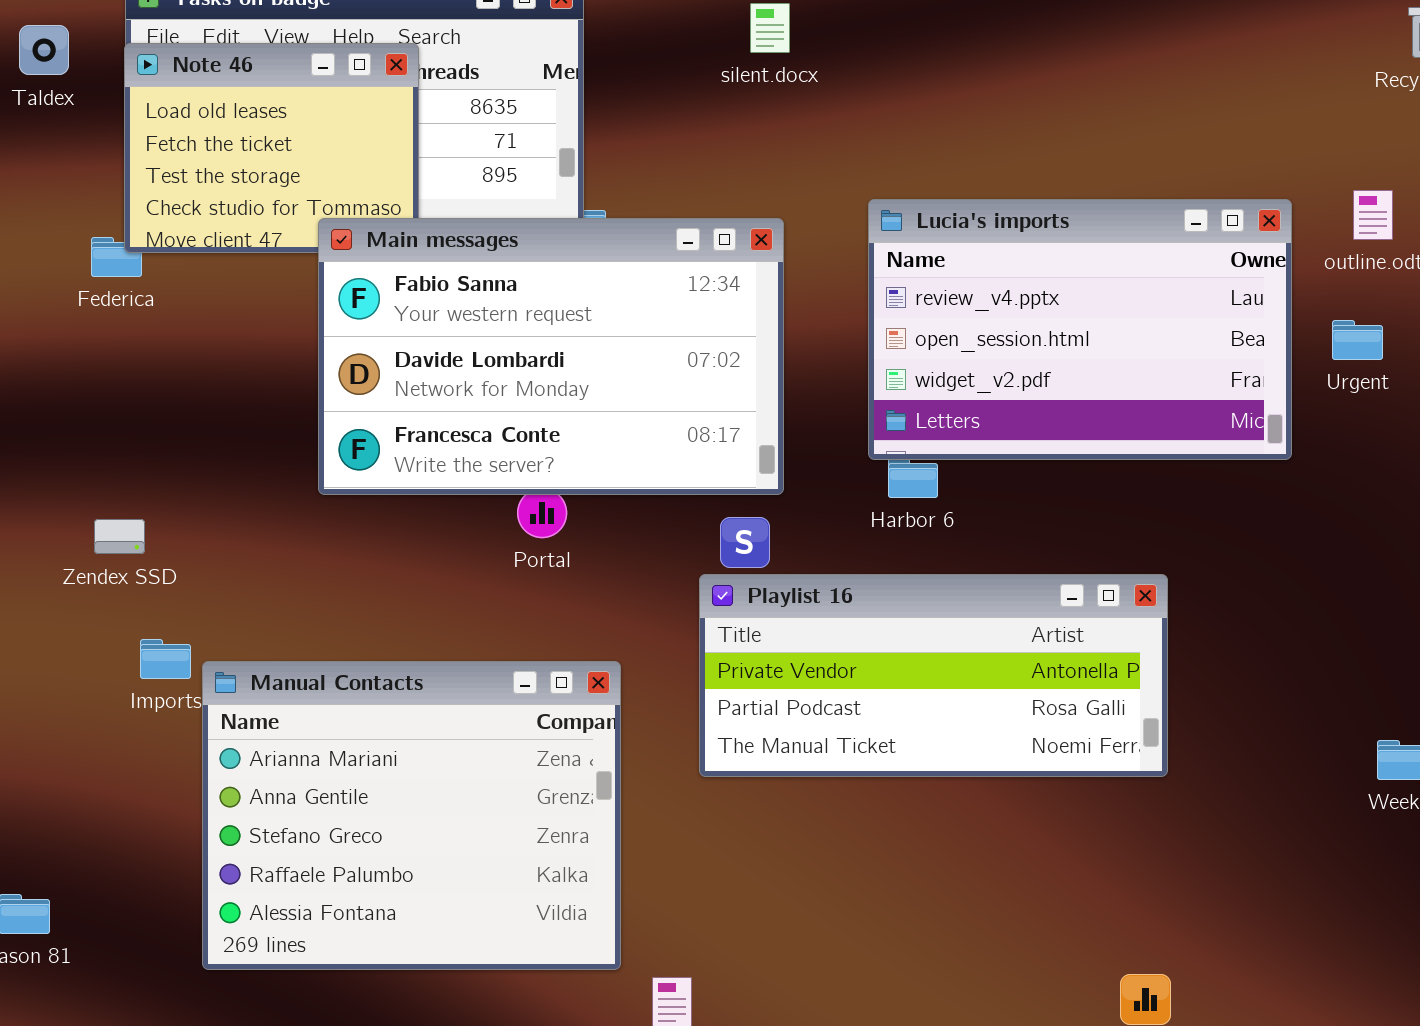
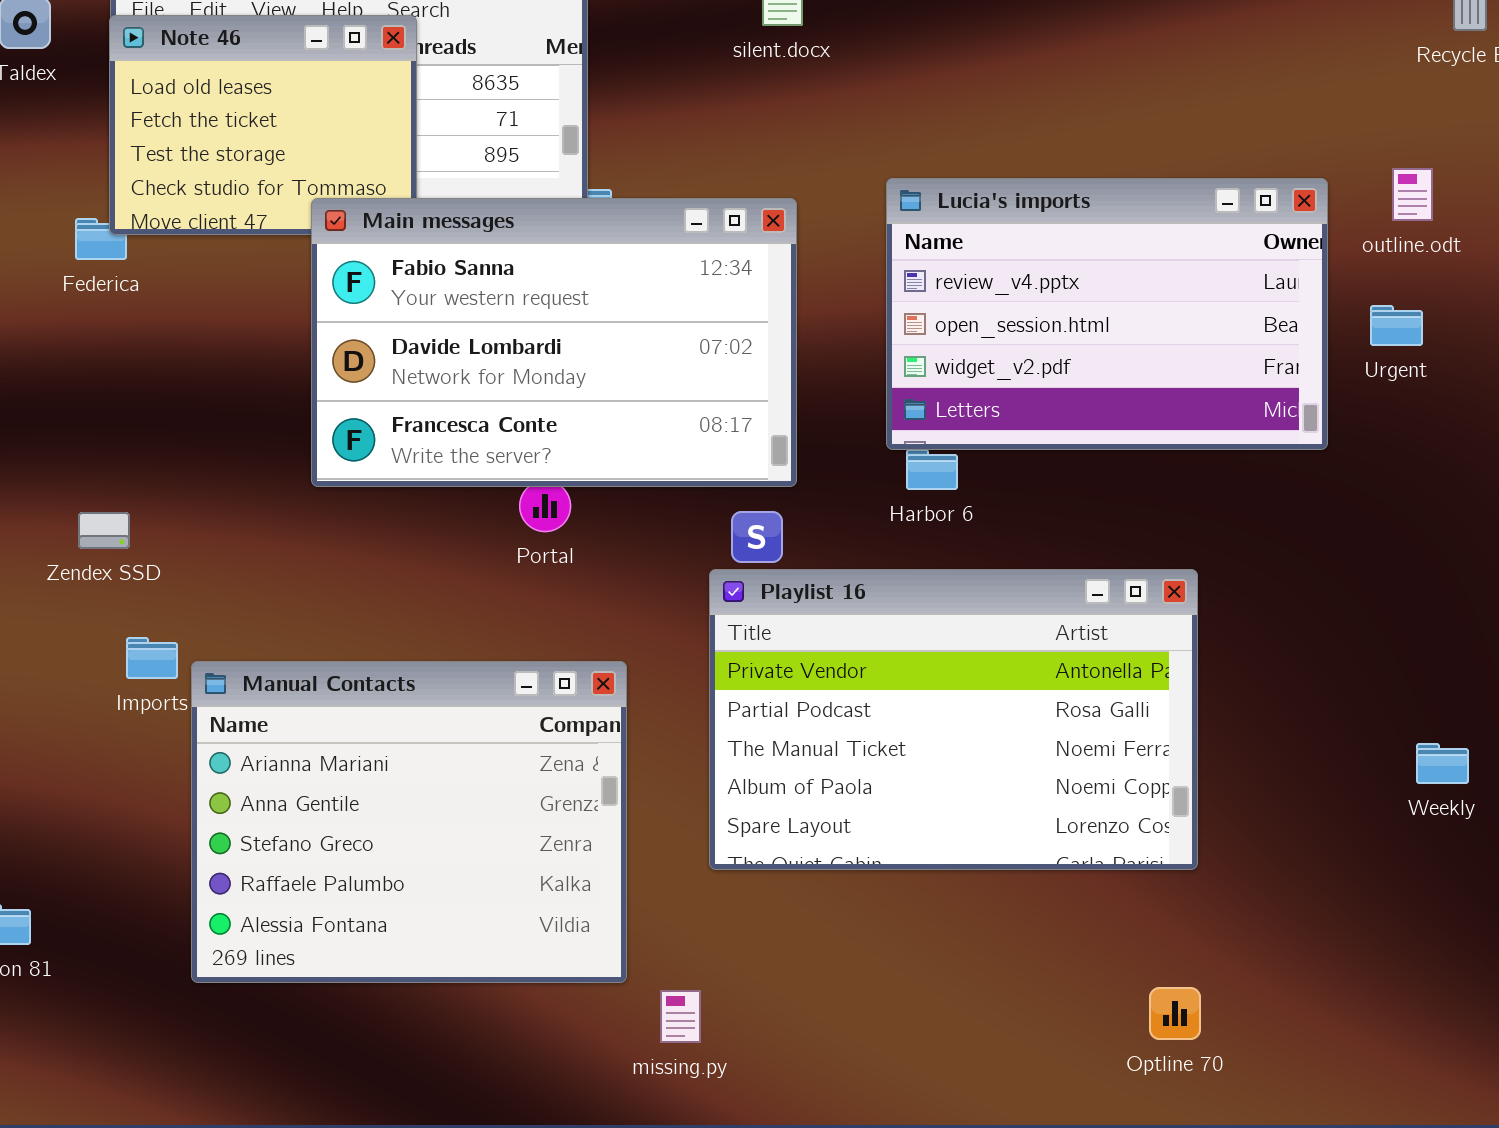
Playlist 16: [699,574,1168,777] -> [709,569,1198,870], resized

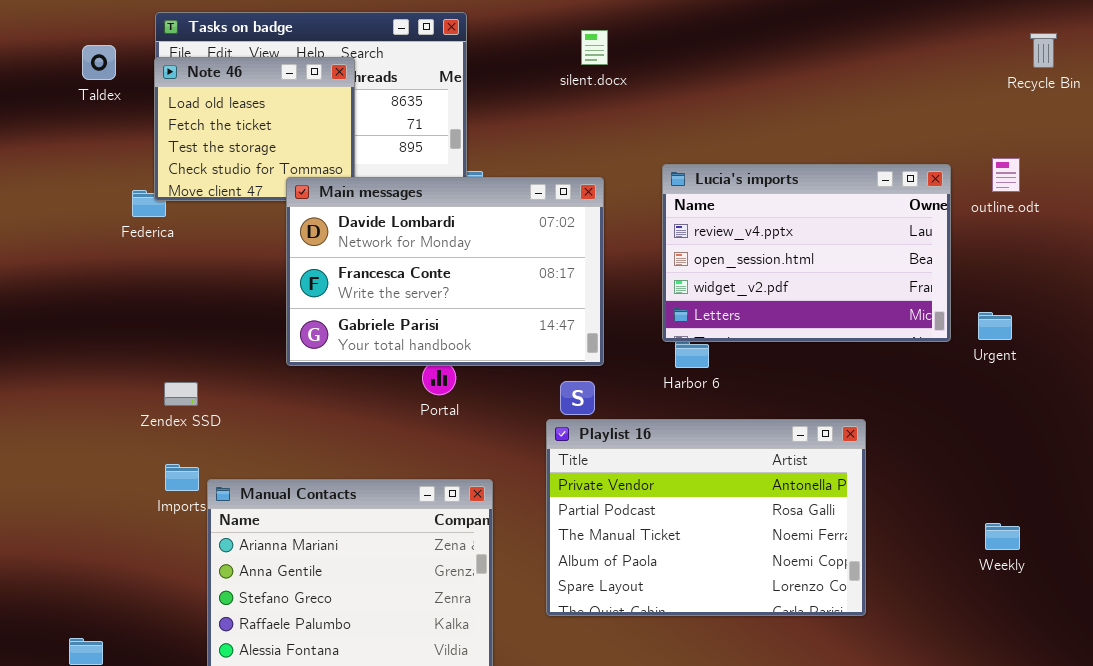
Main messages: [311,198,797,487] -> [286,177,604,366], scrolled down 1 row
Urgent: [1370,305,1423,346] -> [978,312,1012,340], moved
Zendex SSD: [78,512,130,549] -> [164,382,198,406], moved
Weekly: [1416,743,1469,784] -> [985,523,1020,550], moved

